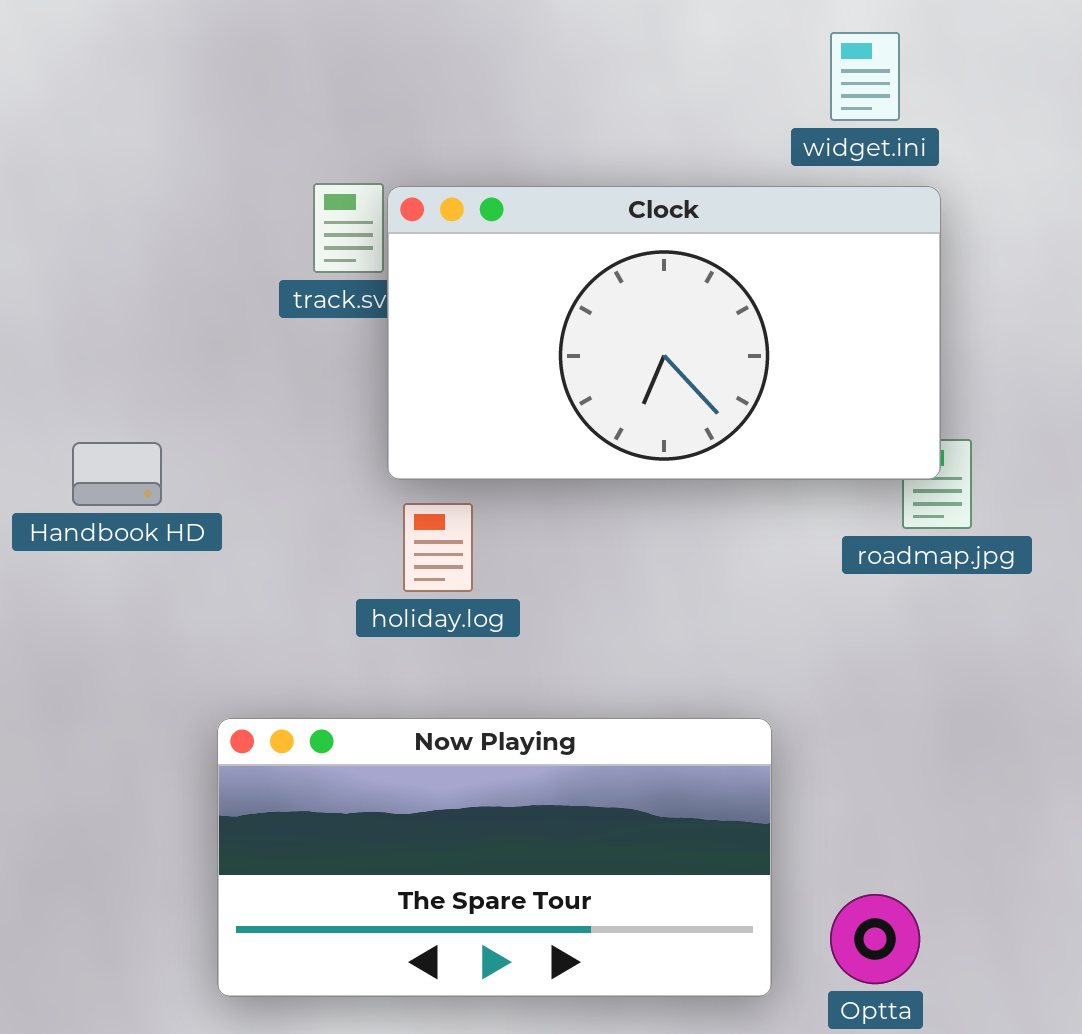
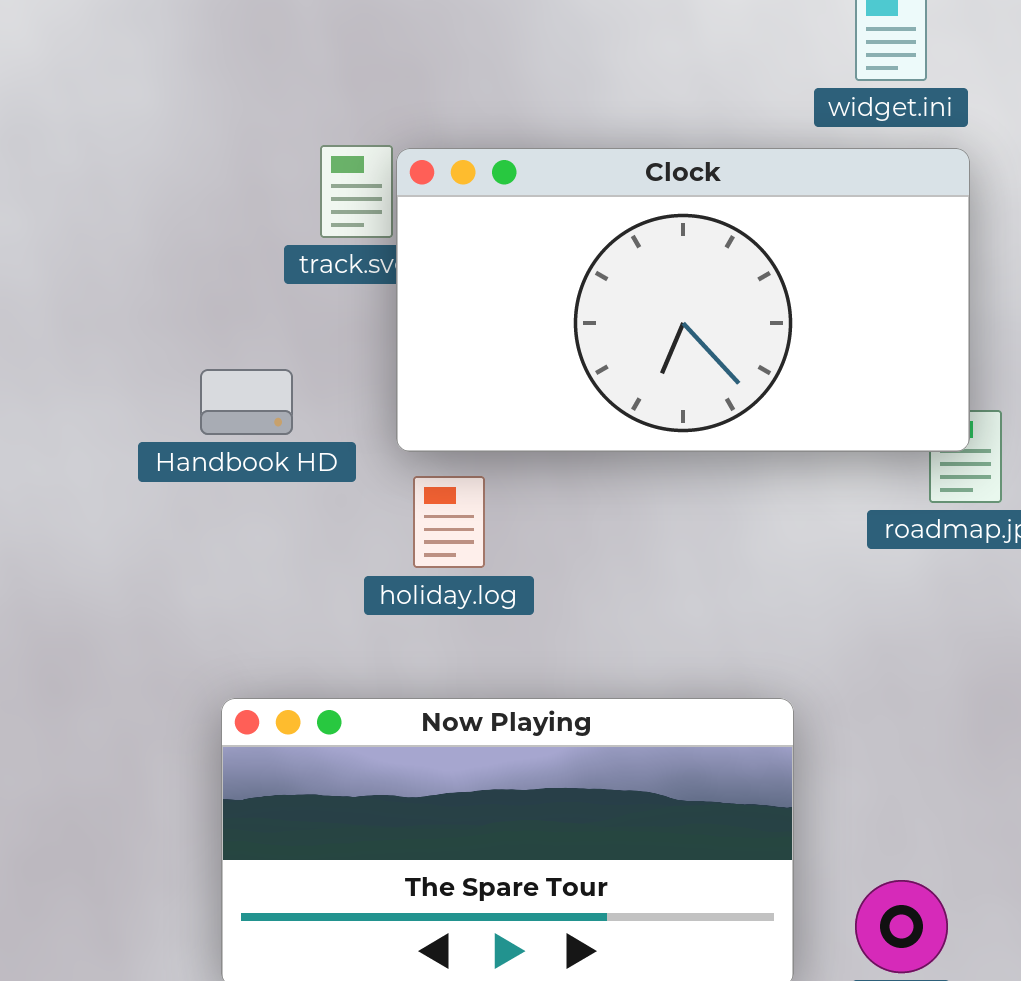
Handbook HD: [72,442,162,506] -> [200,369,293,435], moved

